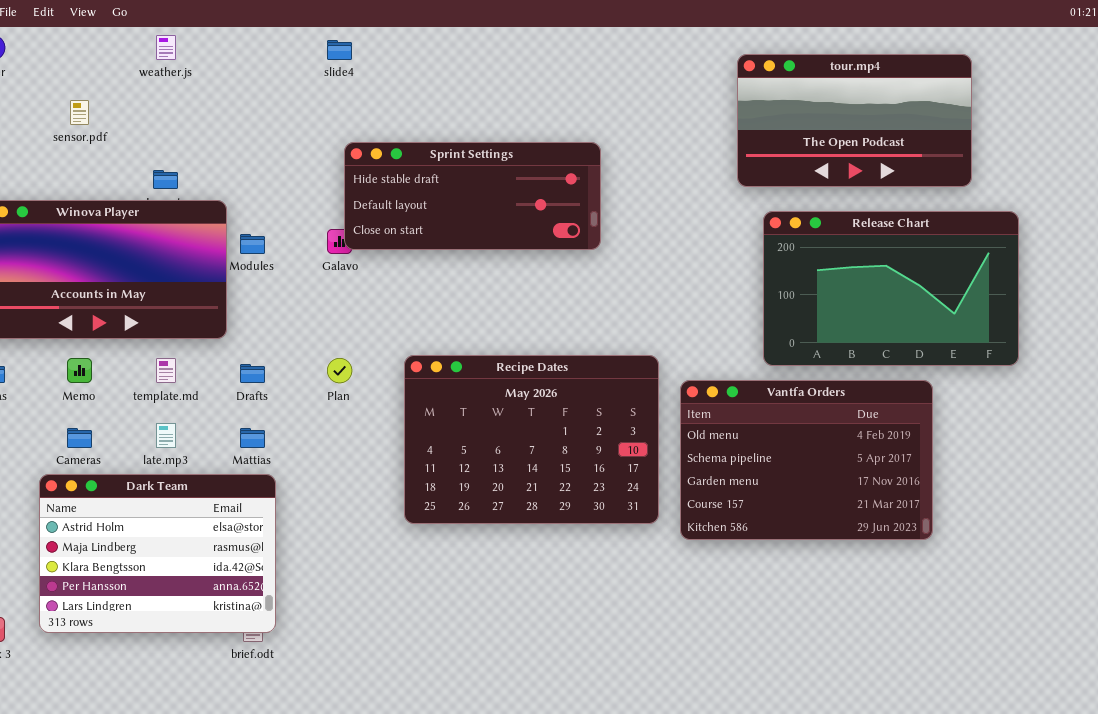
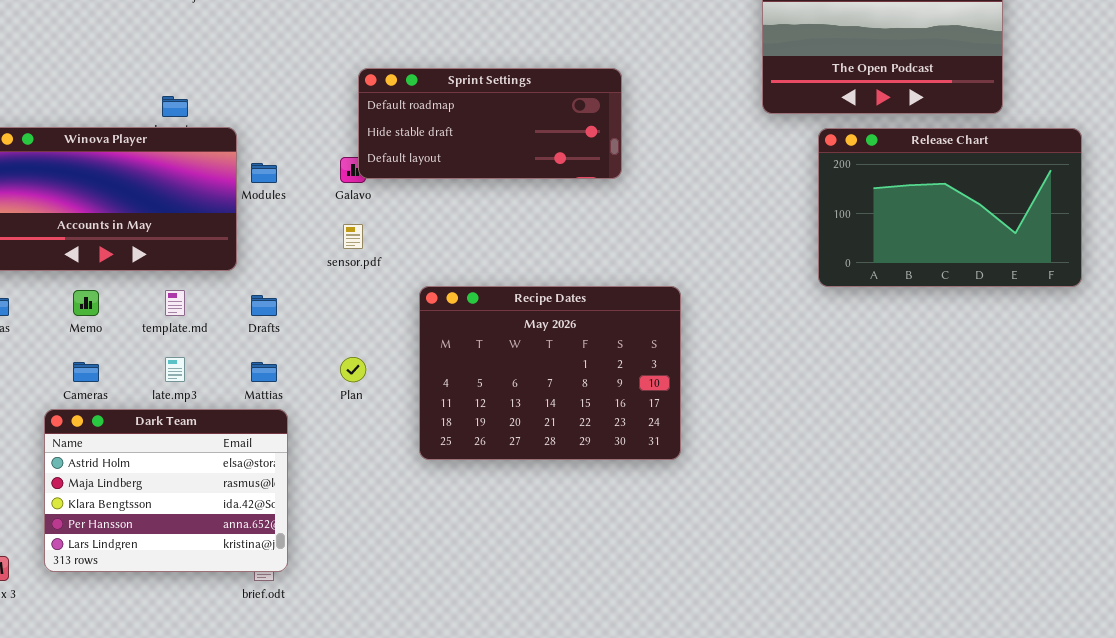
sensor.pdf: [70,100,89,125] -> [343,224,363,249], moved
Sprint Settings: [344,142,601,250] -> [358,68,622,179], scrolled up 1 row
Release Chart: [763,211,1019,366] -> [818,128,1082,287], moved
Plan: [327,358,352,383] -> [340,357,366,382], moved
Vantfa Orders: [680,380,933,540] -> none, closed

